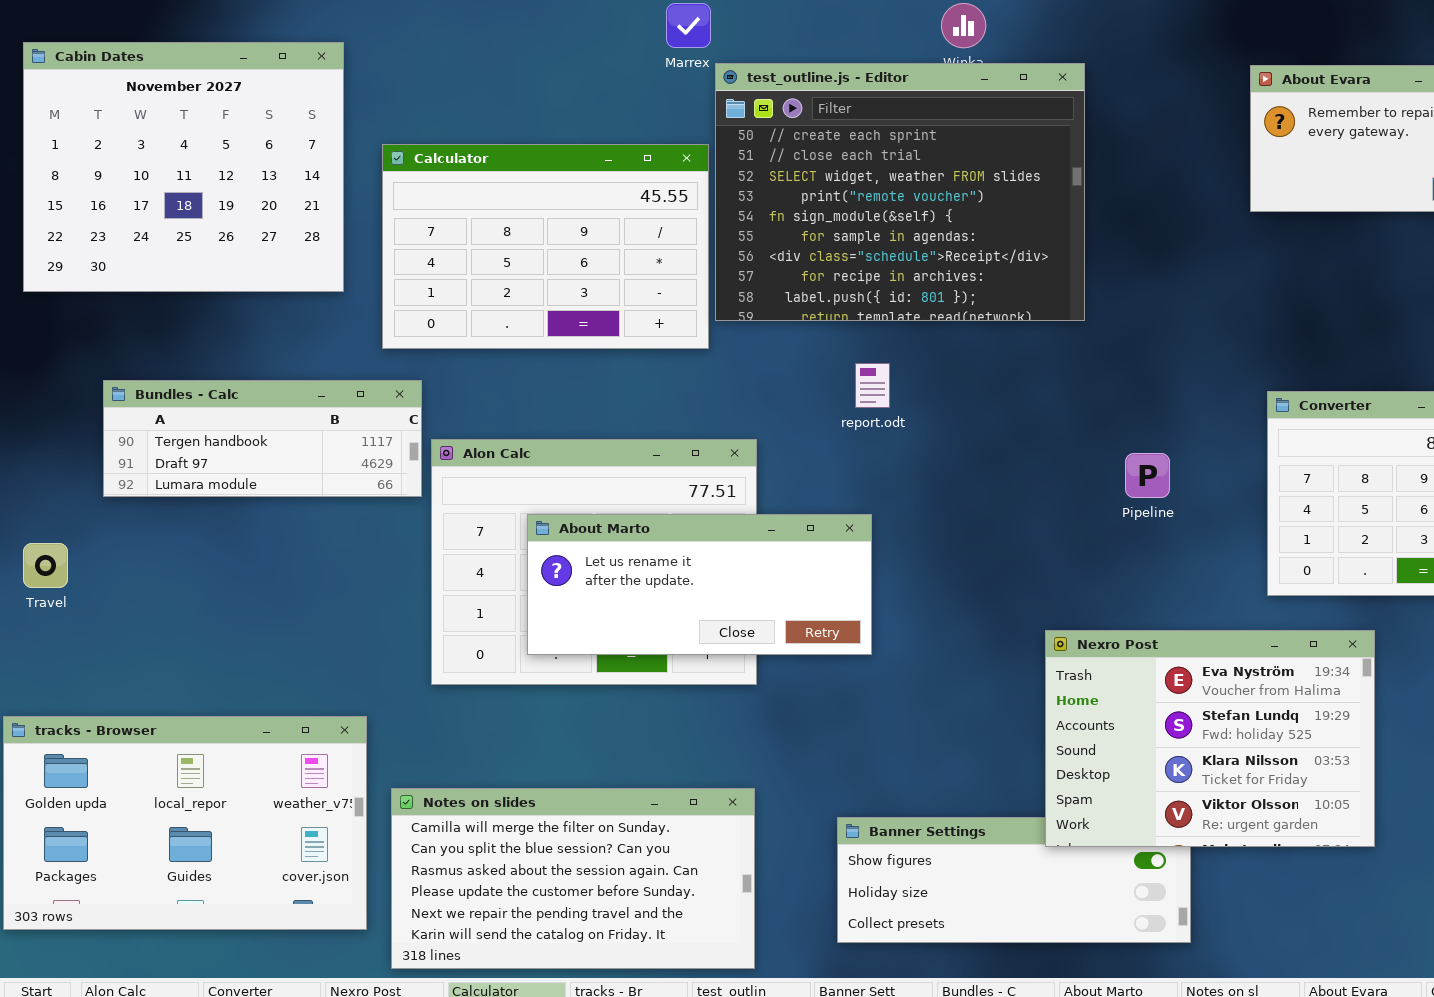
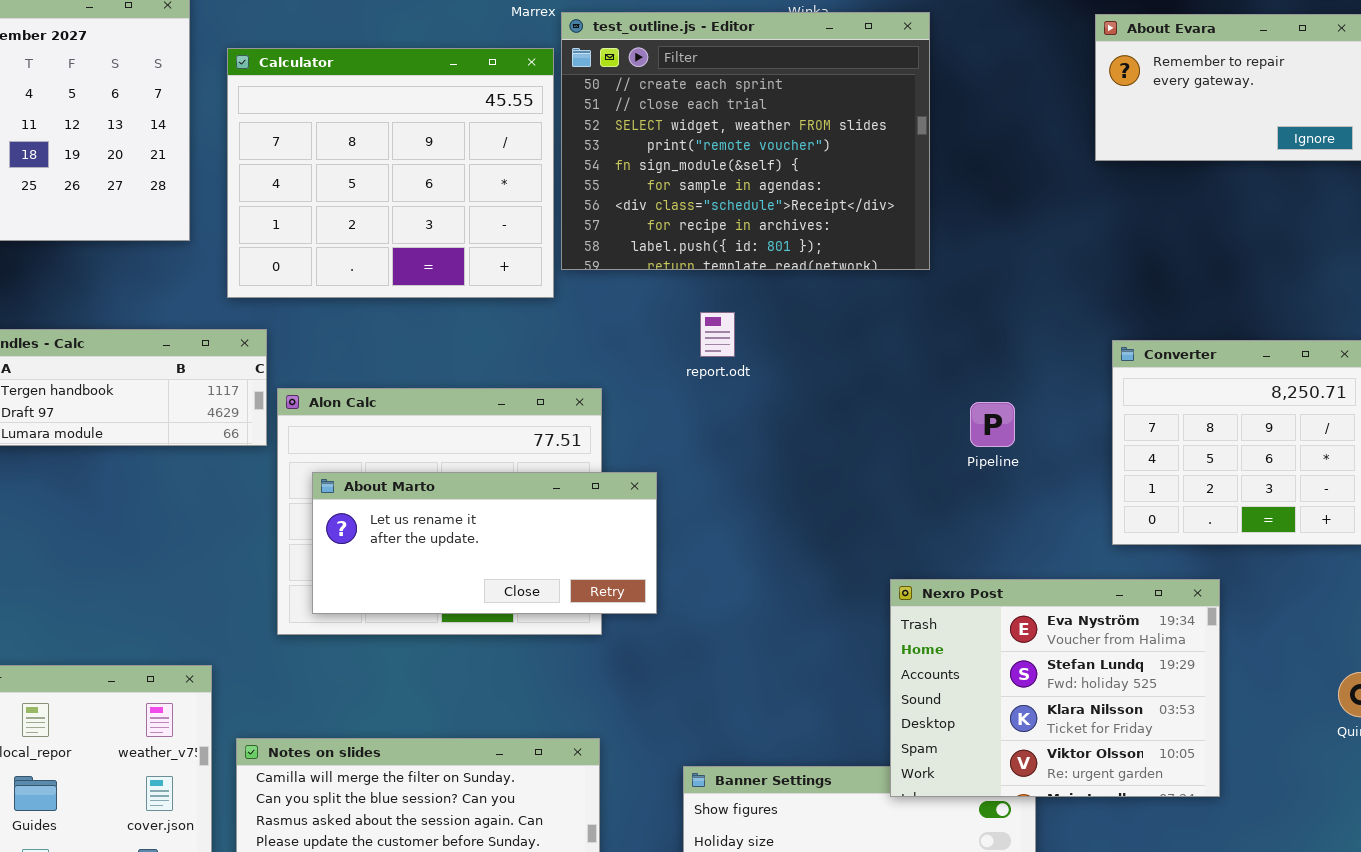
Calculator: [382,144,709,349] -> [227,48,554,298], resized
About Marto: [527,514,872,655] -> [312,472,657,614], moved

